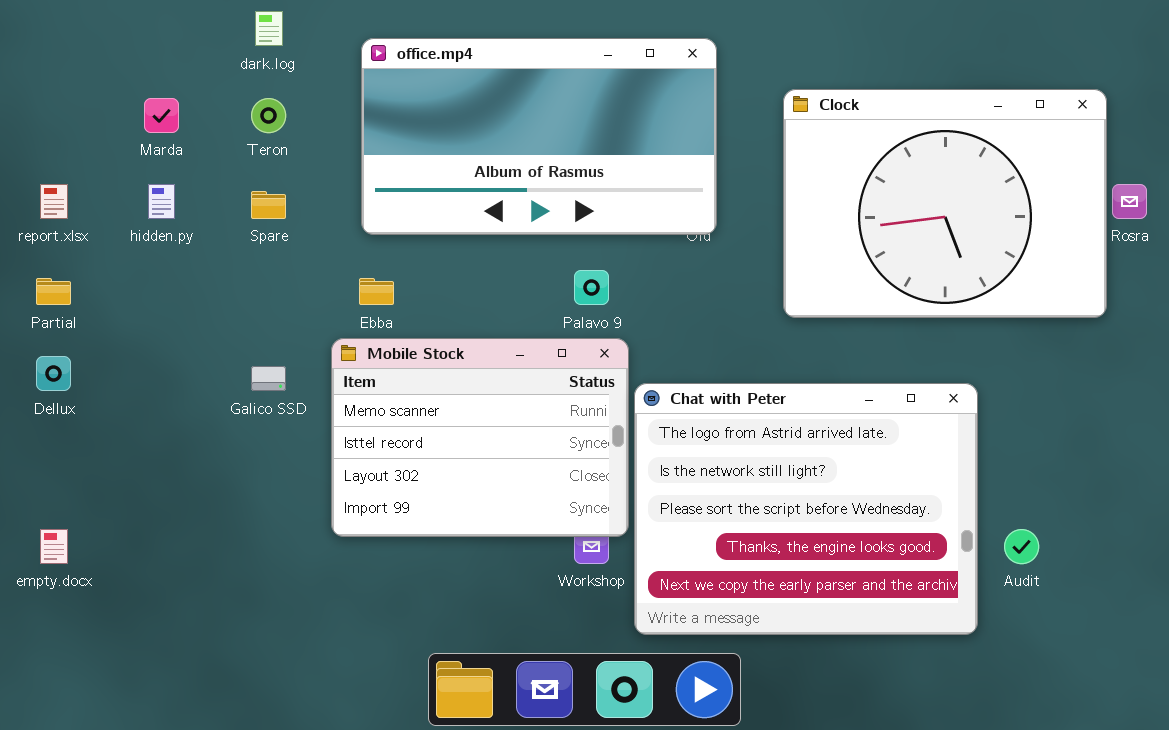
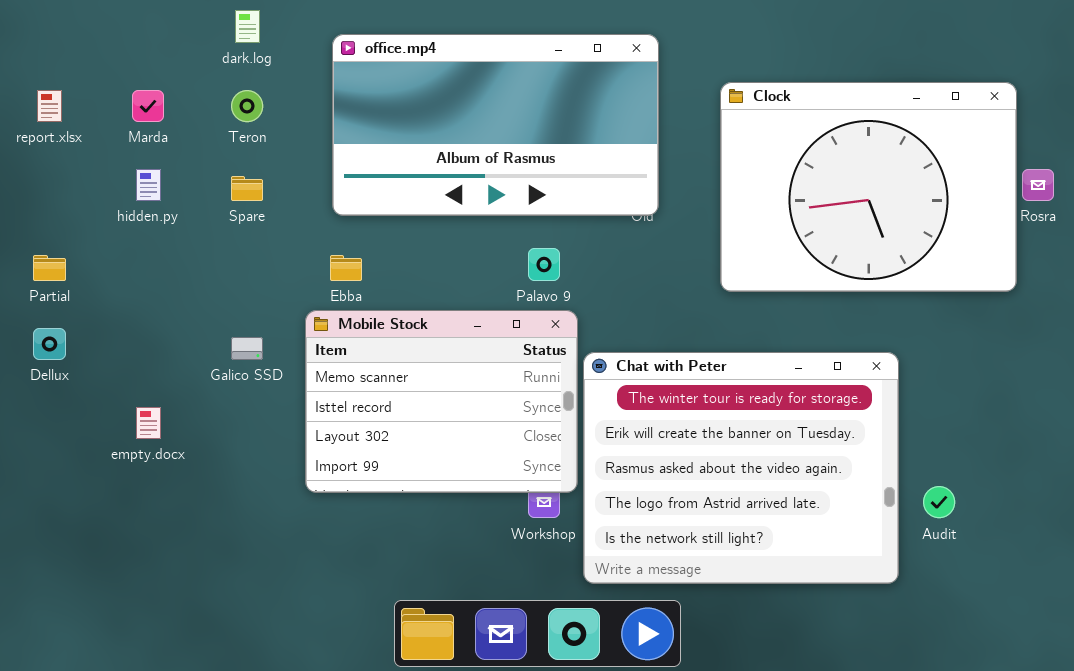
report.xlsx: [40,184,68,219] -> [37,90,62,122], moved
Chat with Peter: [634,383,978,635] -> [583,352,899,584], scrolled up 3 rows
empty.docx: [40,529,68,564] -> [136,407,161,439], moved

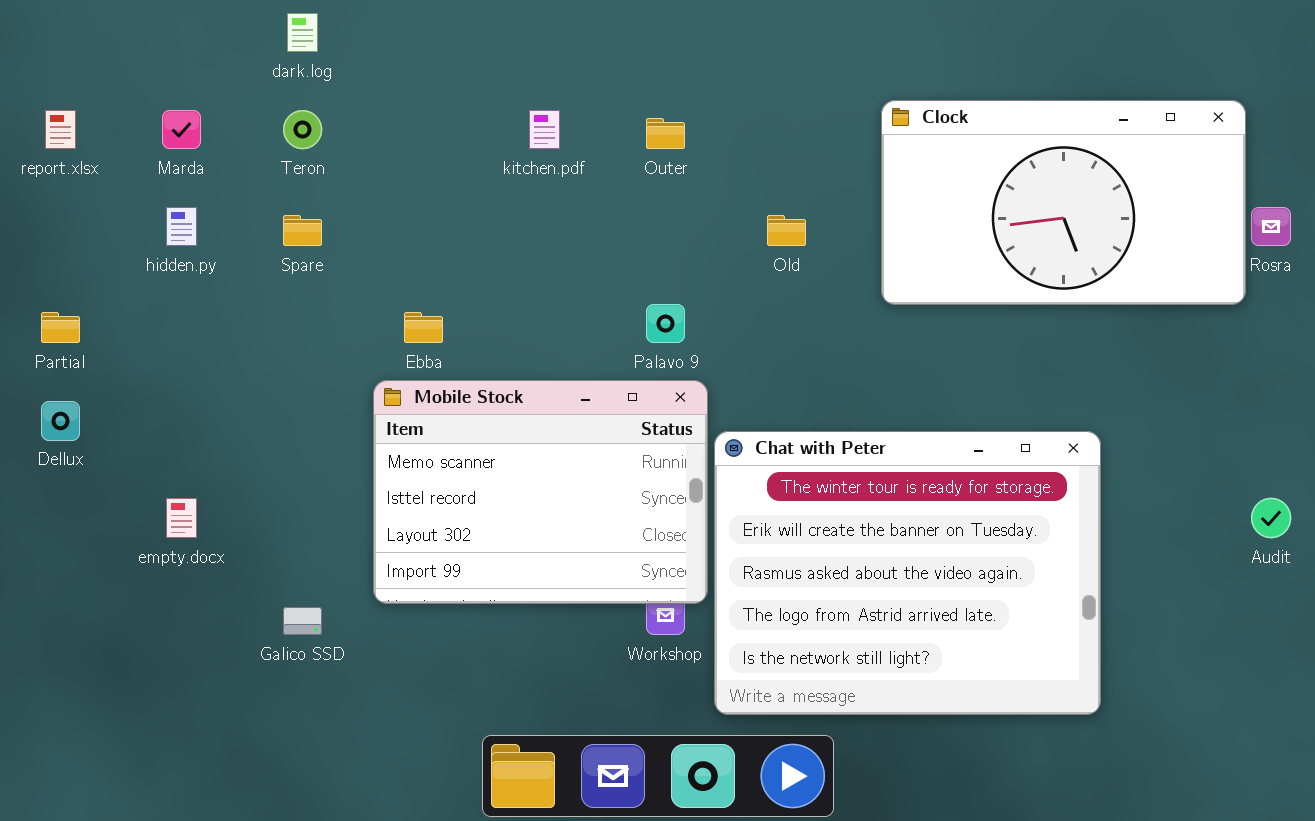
office.mp4: [332,34,659,216] -> none, closed
Clock: [720,82,1017,292] -> [881,100,1246,305], resized
Galico SSD: [231,337,263,360] -> [283,607,322,635], moved
Audit: [923,486,955,518] -> [1251,498,1291,538], moved

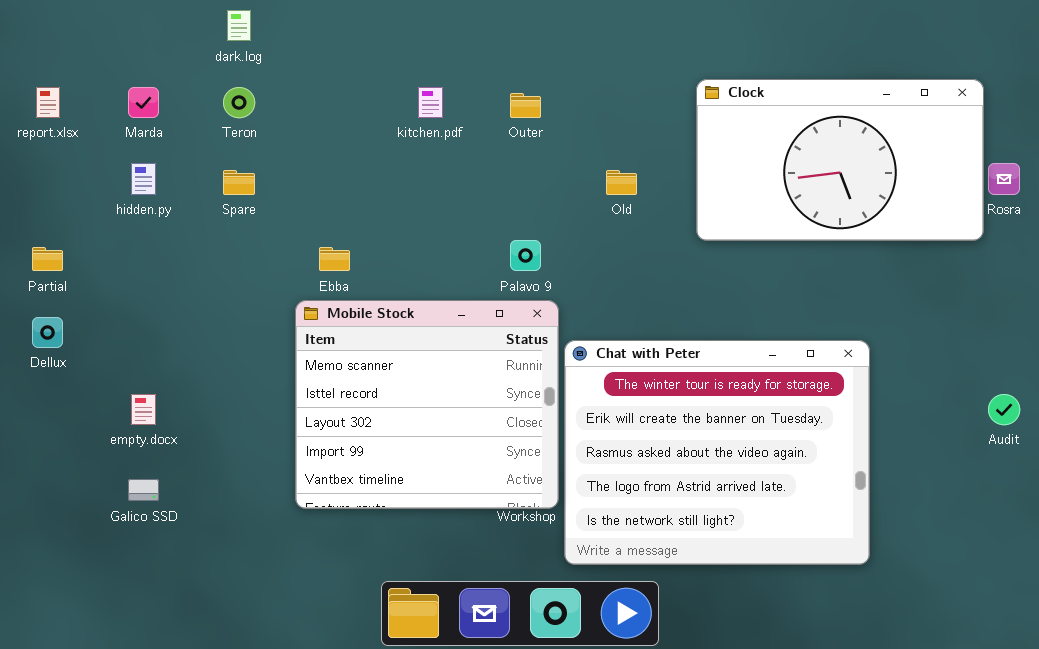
Mobile Stock: [373,380,708,604] -> [295,300,559,509], resized
Galico SSD: [283,607,322,635] -> [128,479,159,501], moved

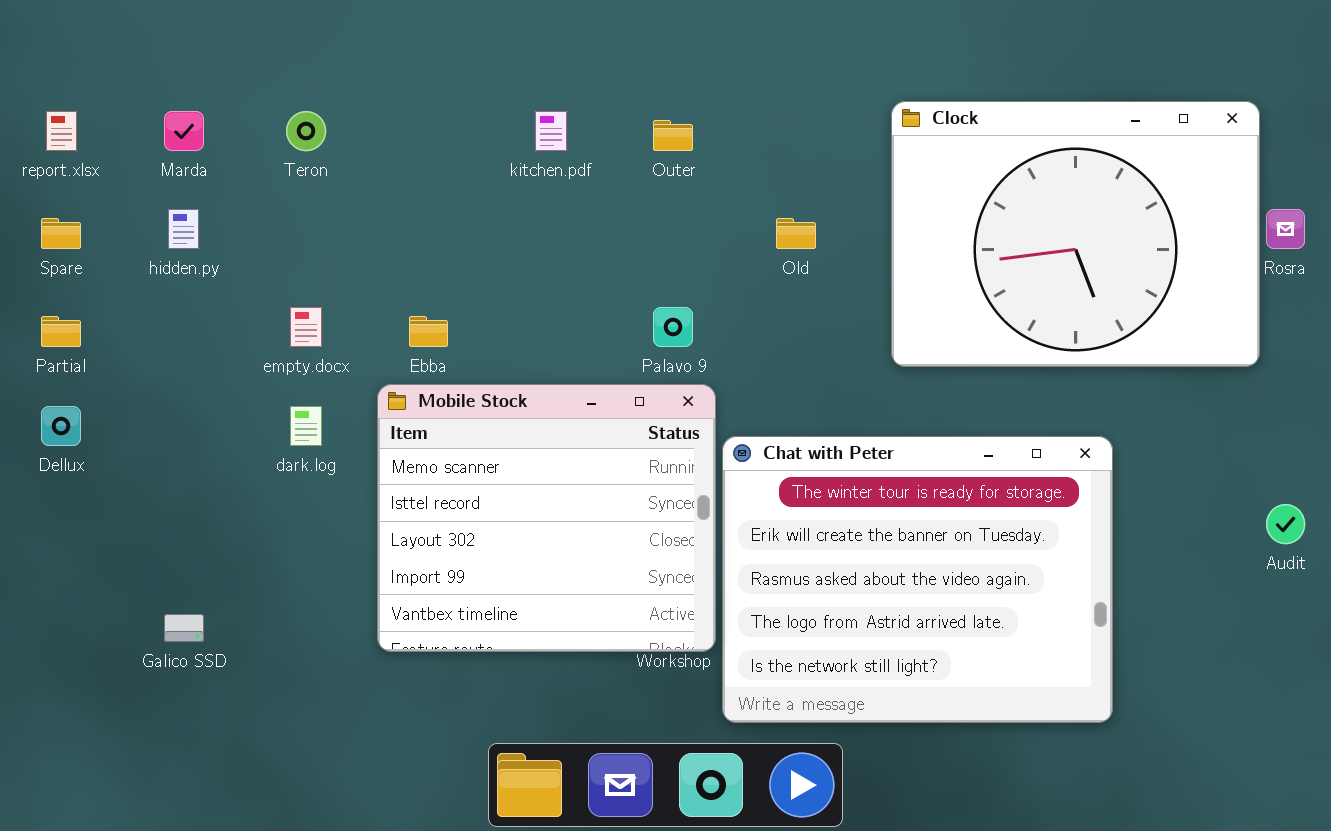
dark.log: [227,10,251,41] -> [290,406,322,446], moved
Clock: [696,79,984,241] -> [891,101,1260,367], resized
Spare: [223,170,255,195] -> [41,218,81,249], moved
empty.docx: [131,394,156,425] -> [290,307,322,347], moved

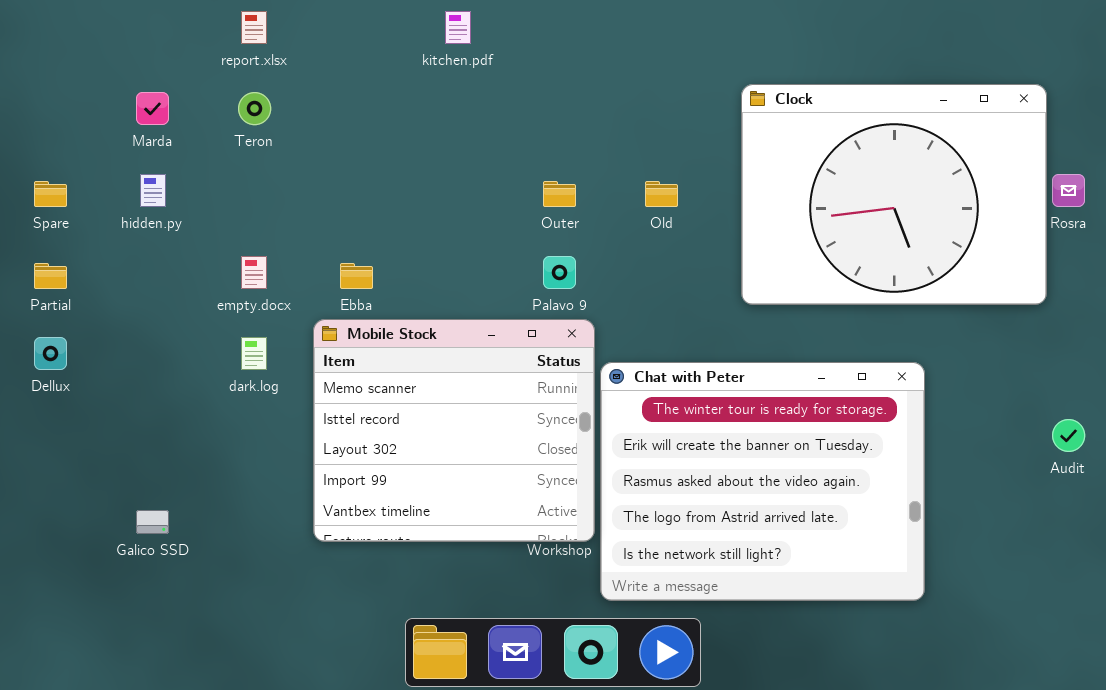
report.xlsx: [46,111,77,151] -> [241,11,267,44], moved
kitchen.pdf: [535,111,567,151] -> [445,11,471,44], moved
Outer: [653,120,693,151] -> [543,181,576,207], moved

